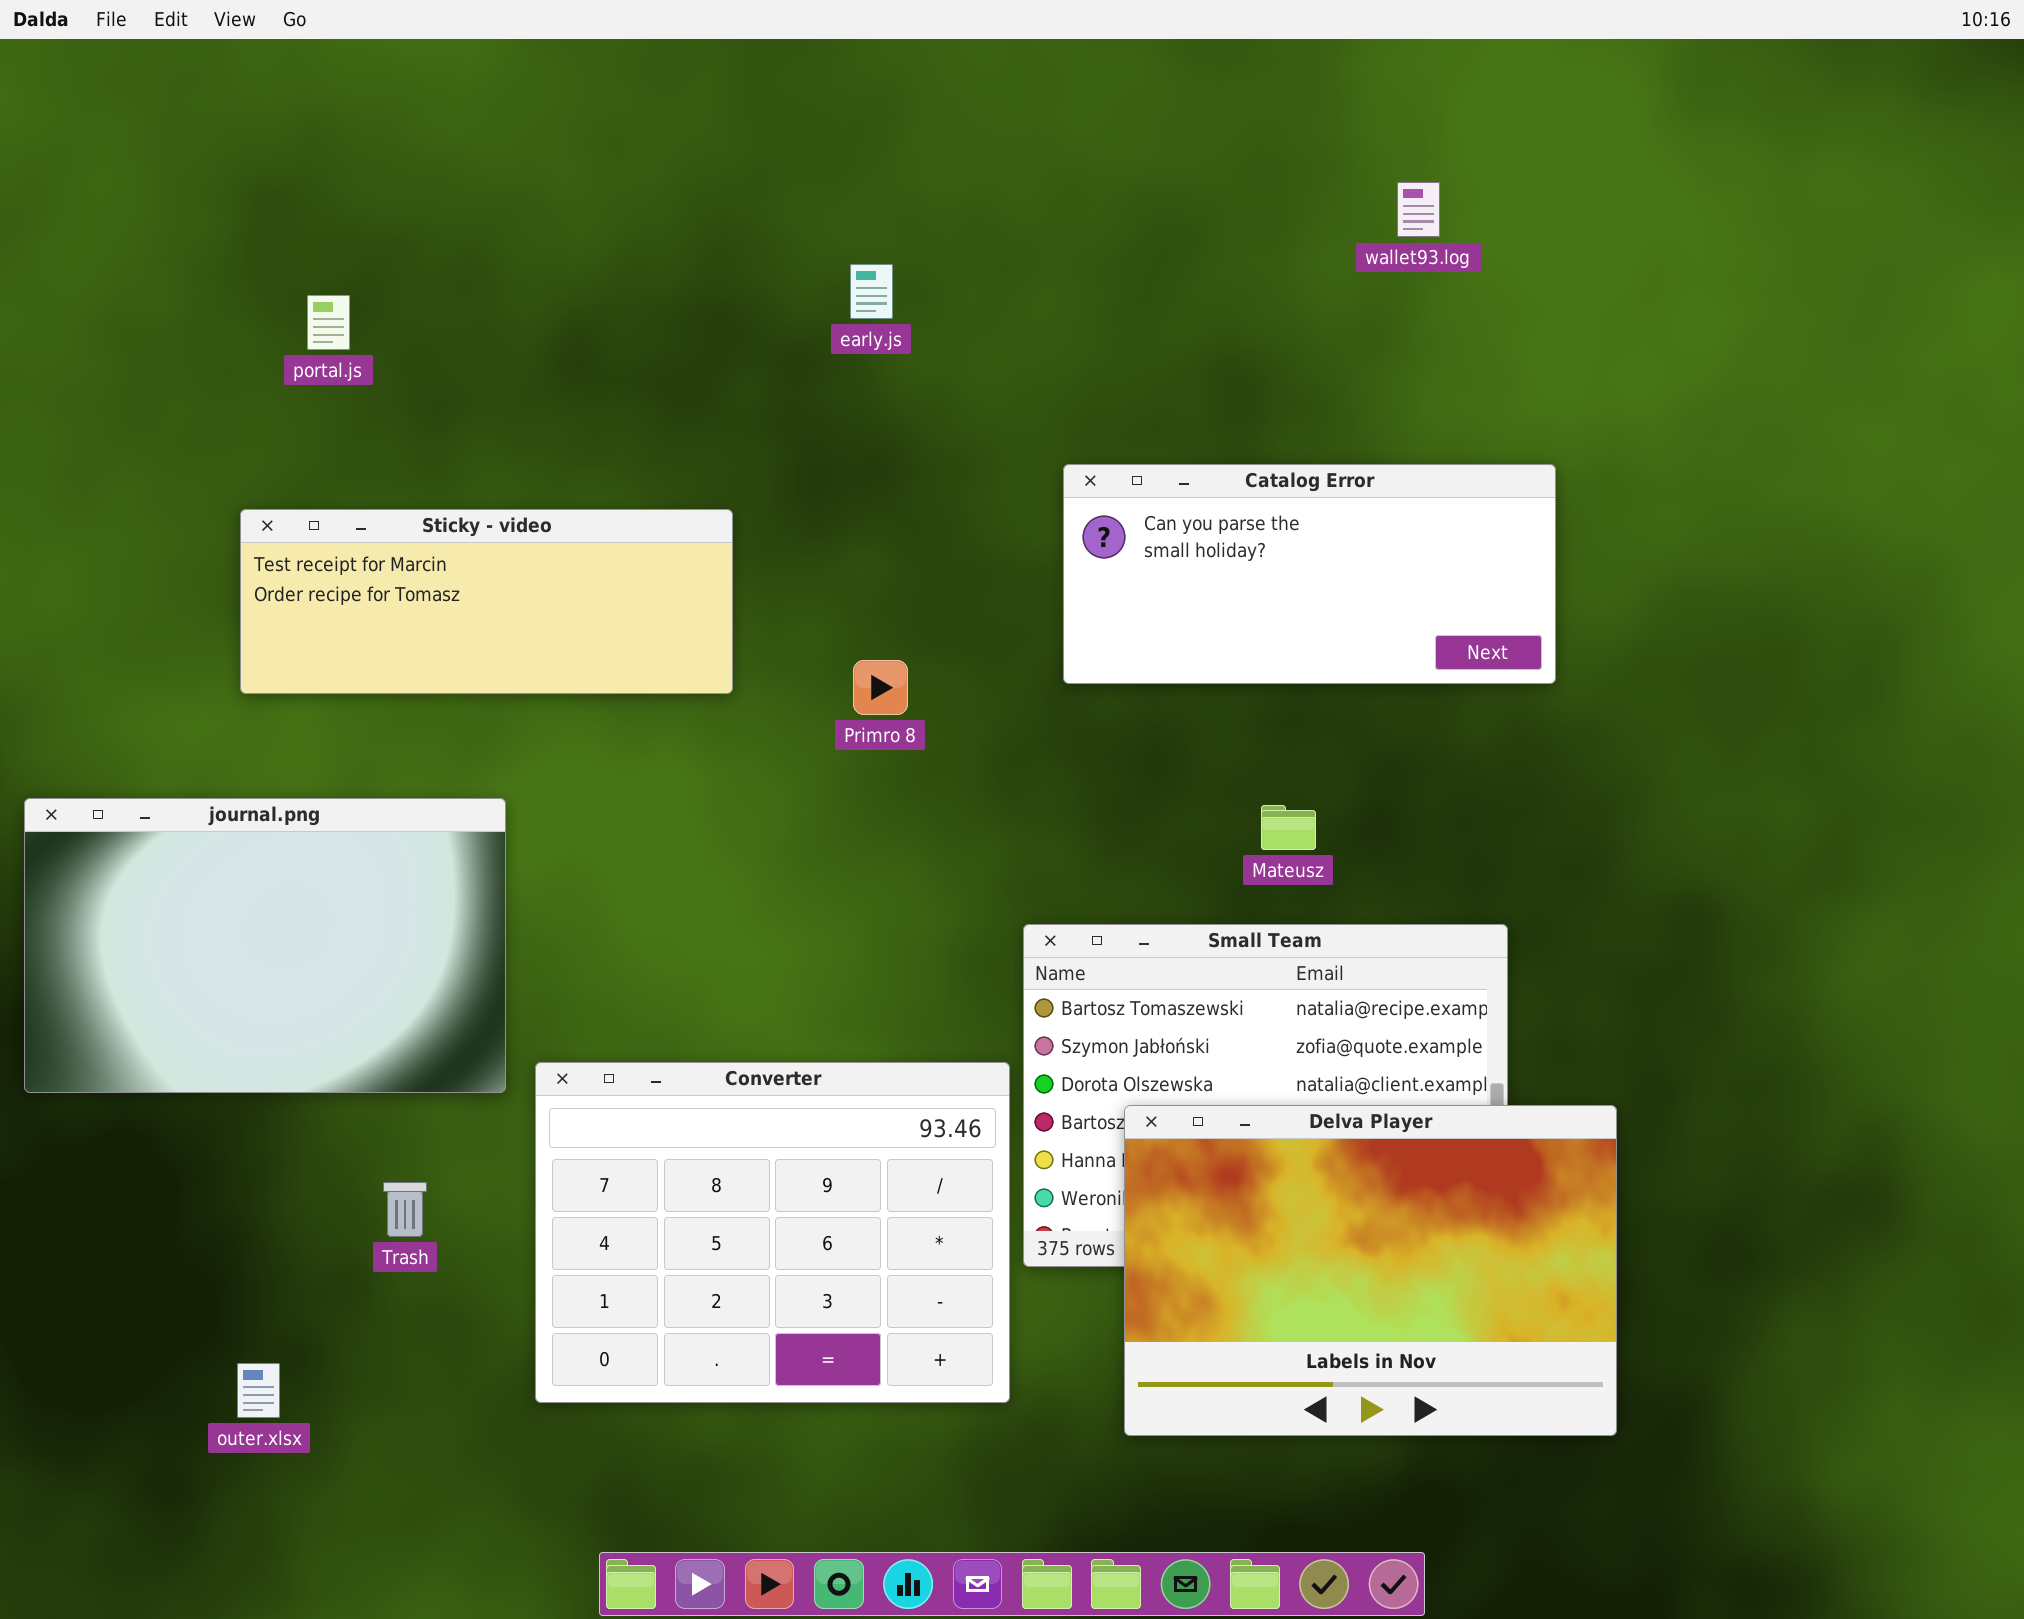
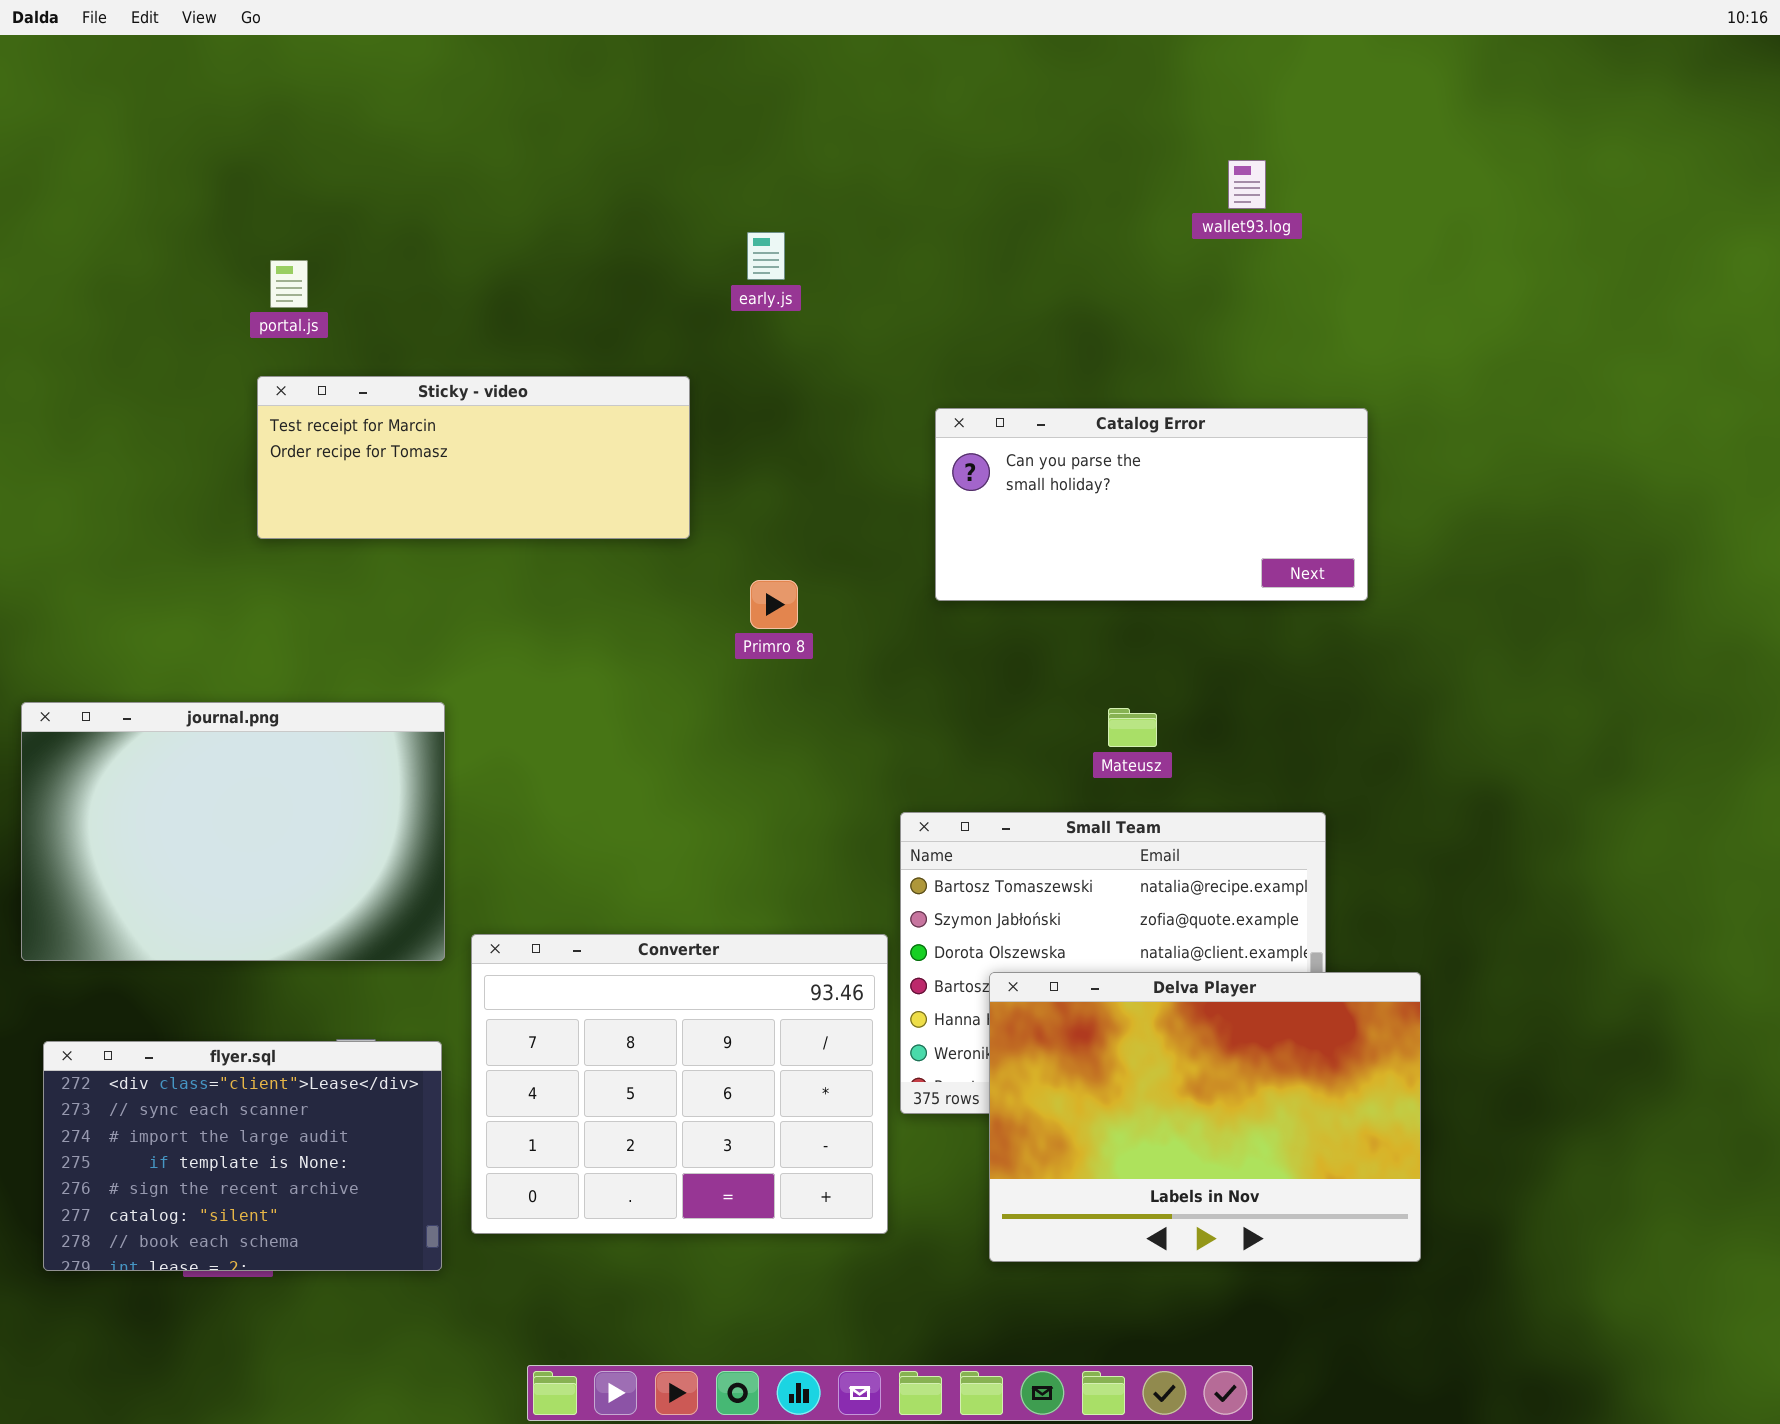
Sticky - video: [240,509,733,694] -> [257,376,690,539], moved
flyer.sql: none -> [43,1041,442,1271], opened

